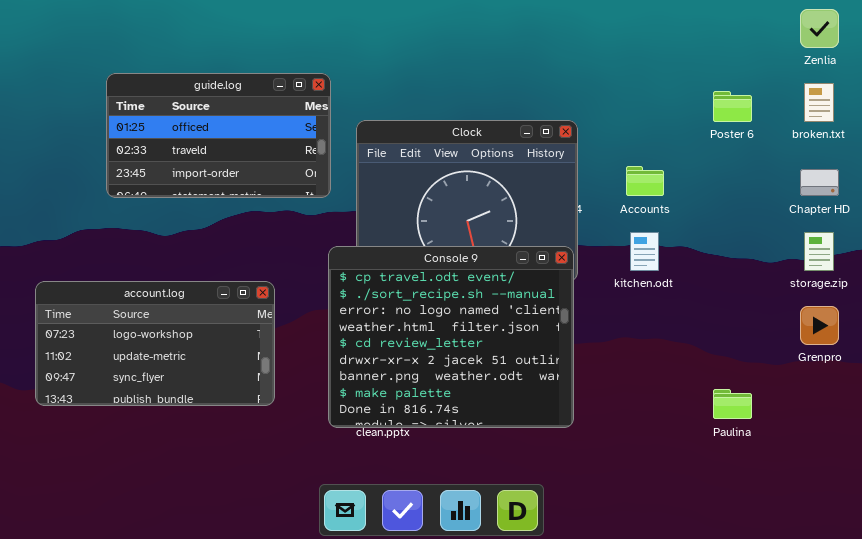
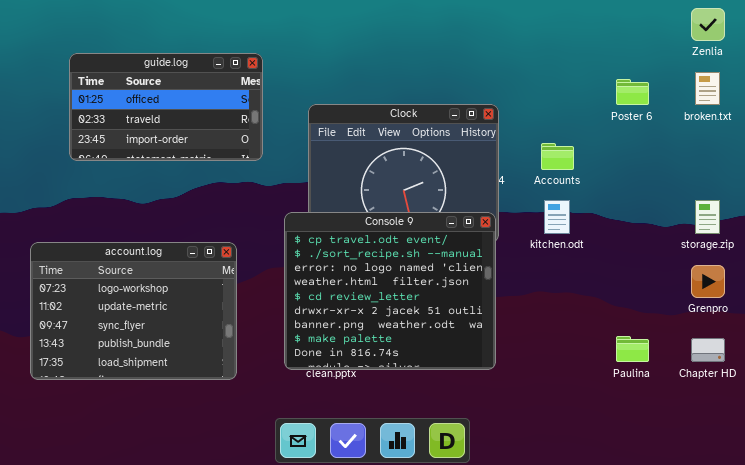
guide.log: [106,73,331,198] -> [69,53,263,161], moved
Chapter HD: [800,169,839,196] -> [691,338,725,362], moved
account.log: [35,281,275,406] -> [30,242,237,380], resized

